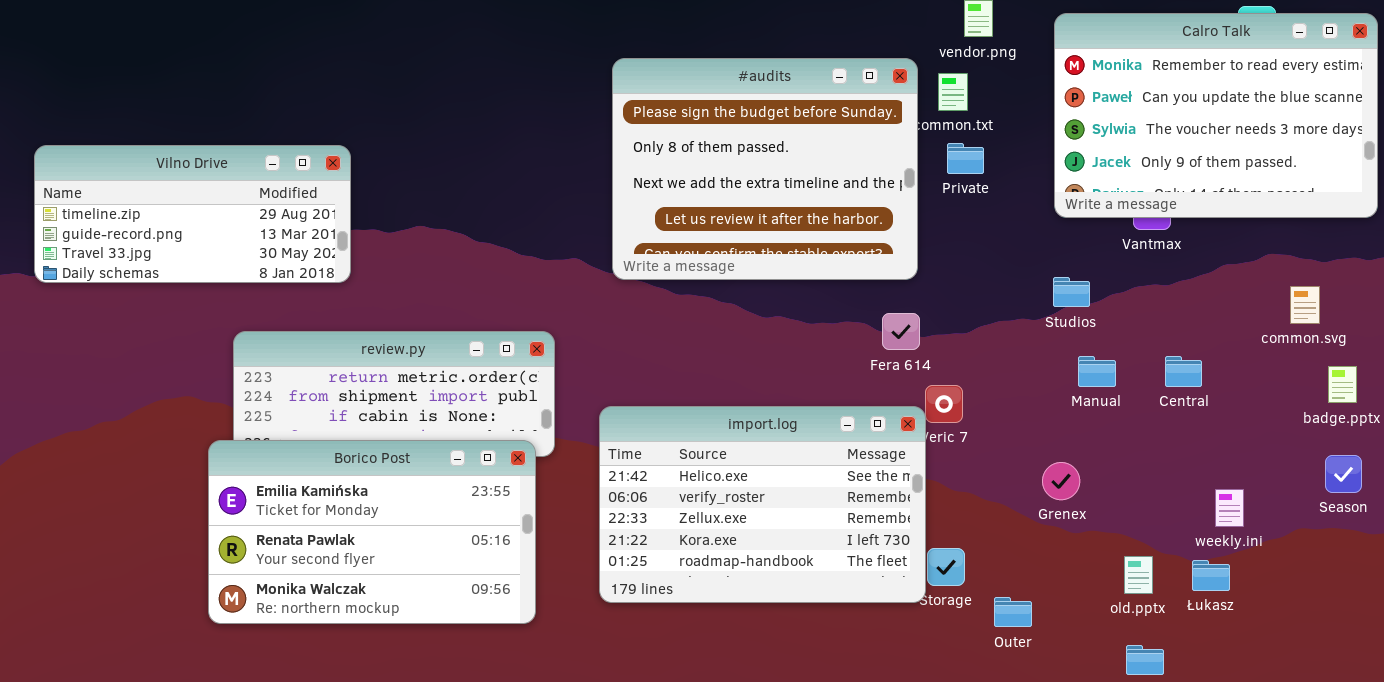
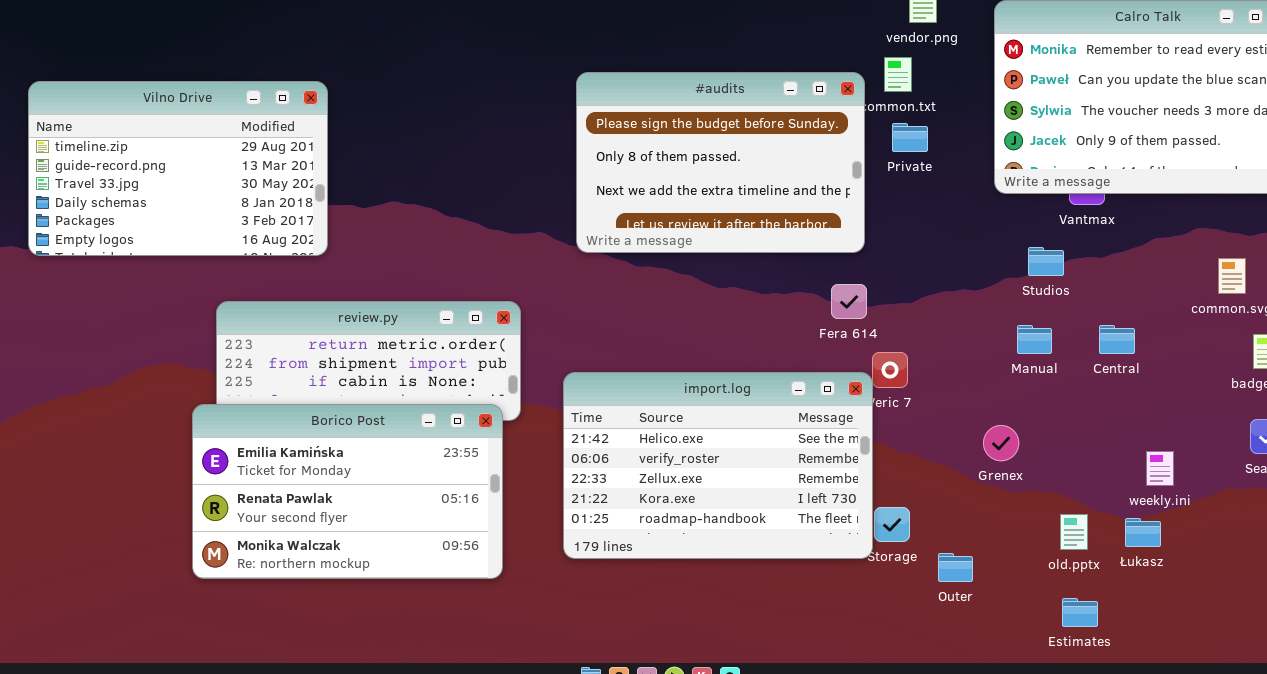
#audits: [612,58,918,280] -> [576,72,865,253], resized
Vilno Drive: [34,145,351,283] -> [28,81,328,256], resized
Studios: [1053,277,1090,307] -> [1028,247,1064,276], moved

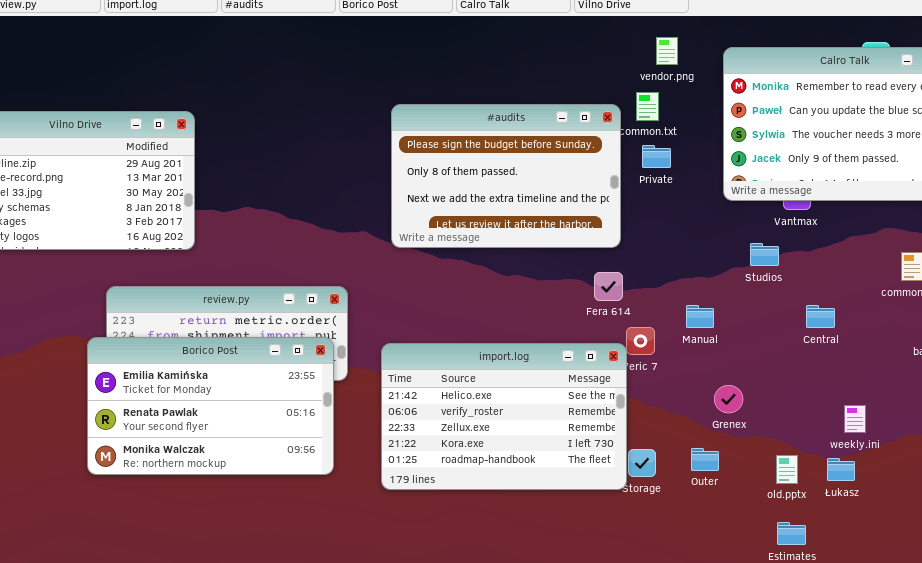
Manual: [1017,325,1052,354] -> [686,305,714,328], moved
Borico Post: [192,404,503,579] -> [87,337,334,475], moved
Outer: [938,553,973,582] -> [691,448,719,471], moved

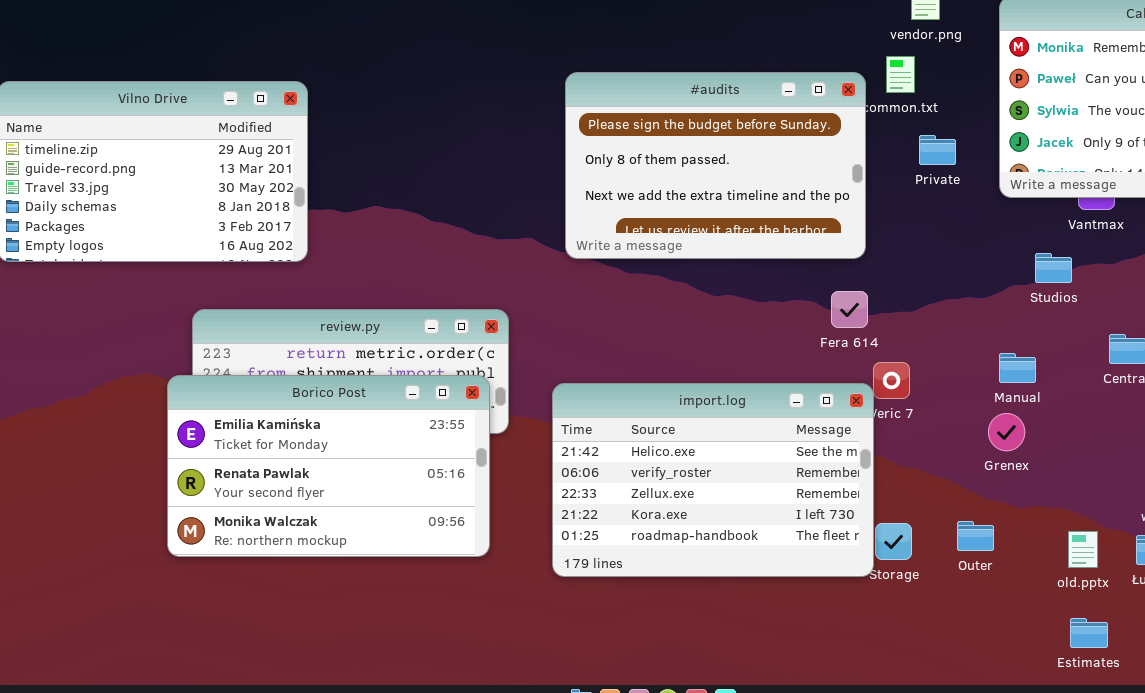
Private: [642,145,671,168] -> [919,135,956,165], moved
Manual: [686,305,714,328] -> [999,353,1036,383], moved
Grenex: [714,385,743,413] -> [988,413,1025,451], moved

